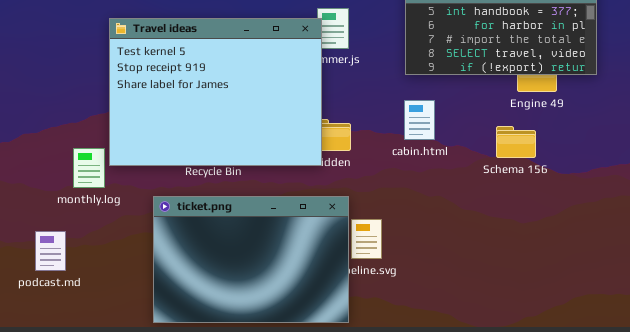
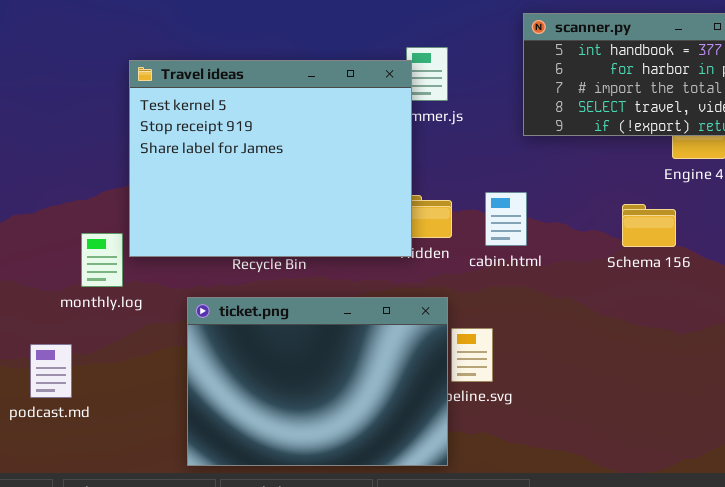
cabin.html: [404,100,435,140] -> [485,192,527,246], moved
Schema 156: [496,126,536,158] -> [622,204,676,247], moved

